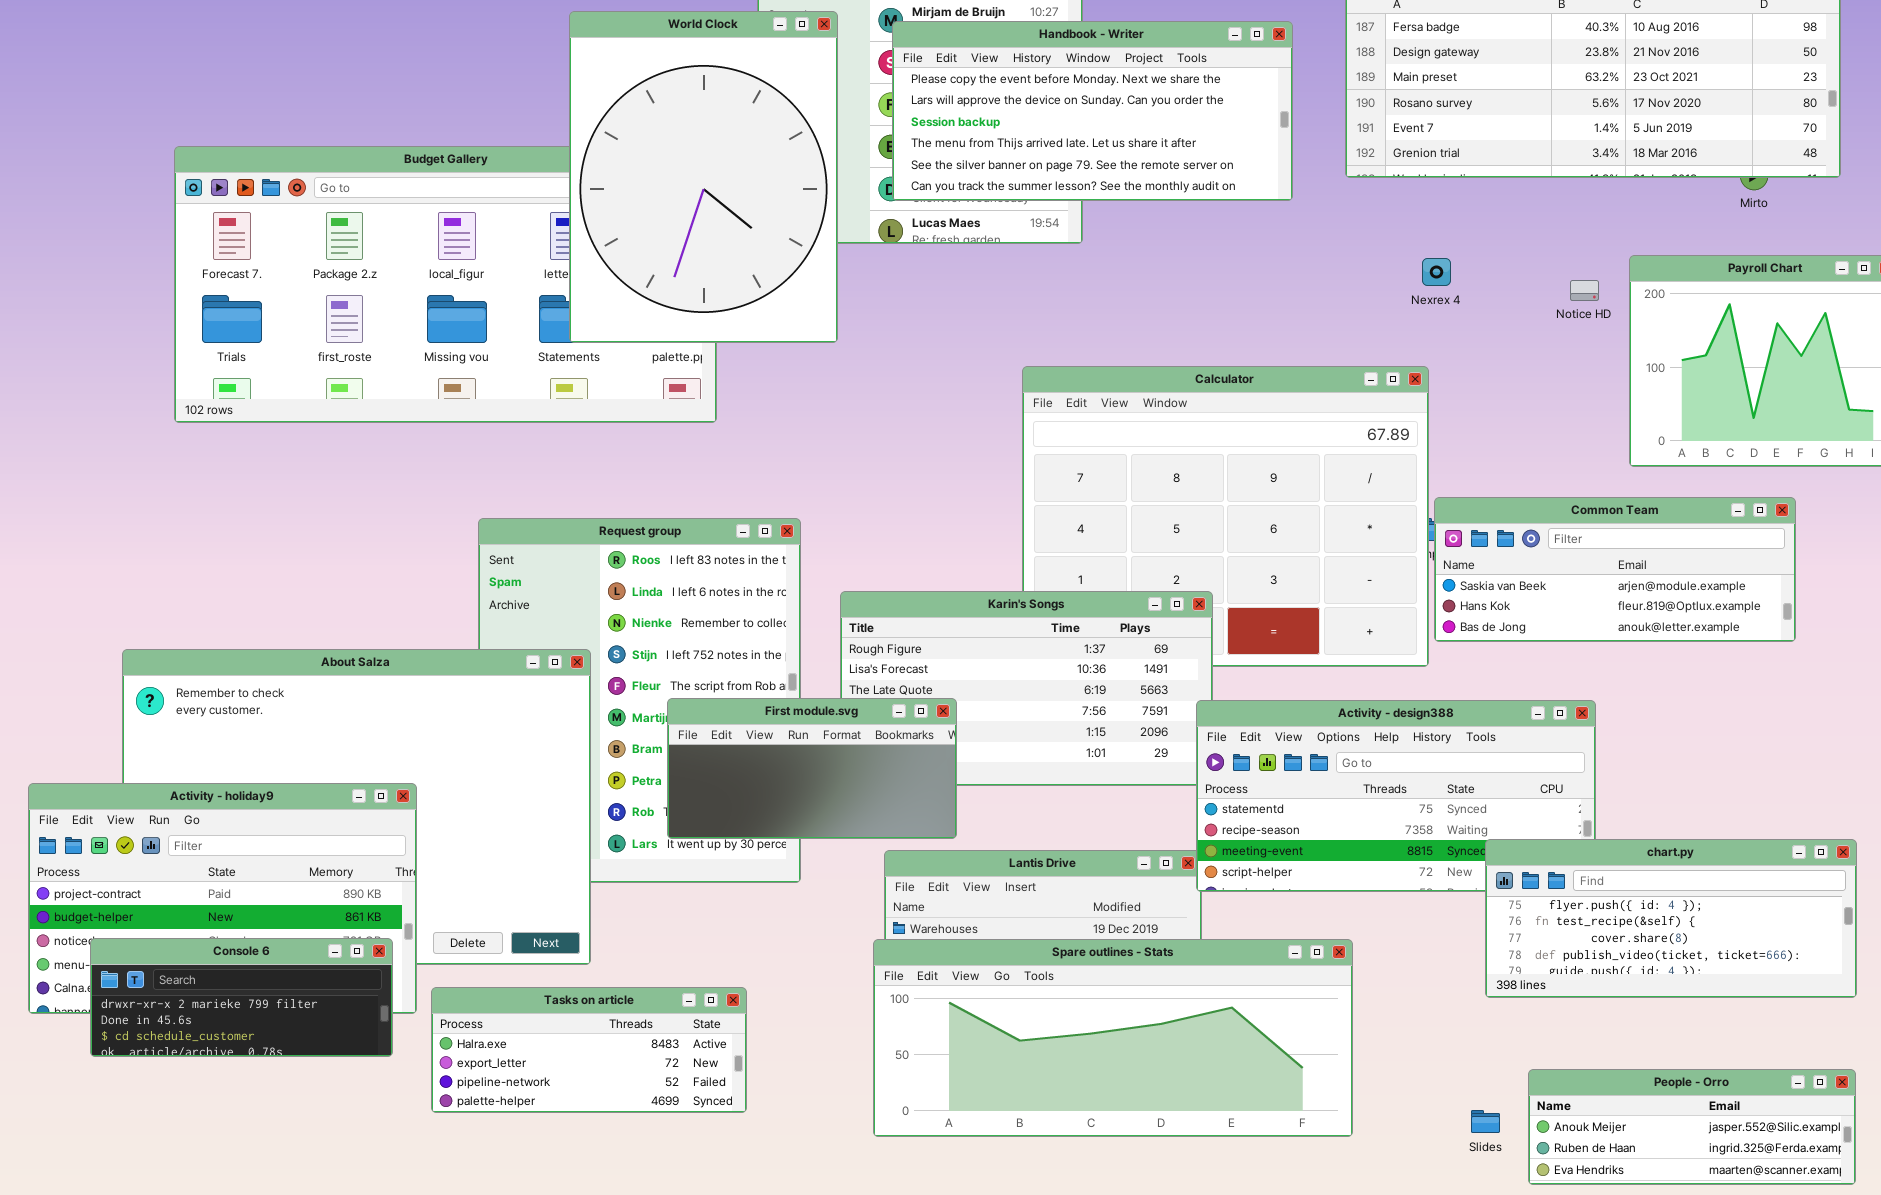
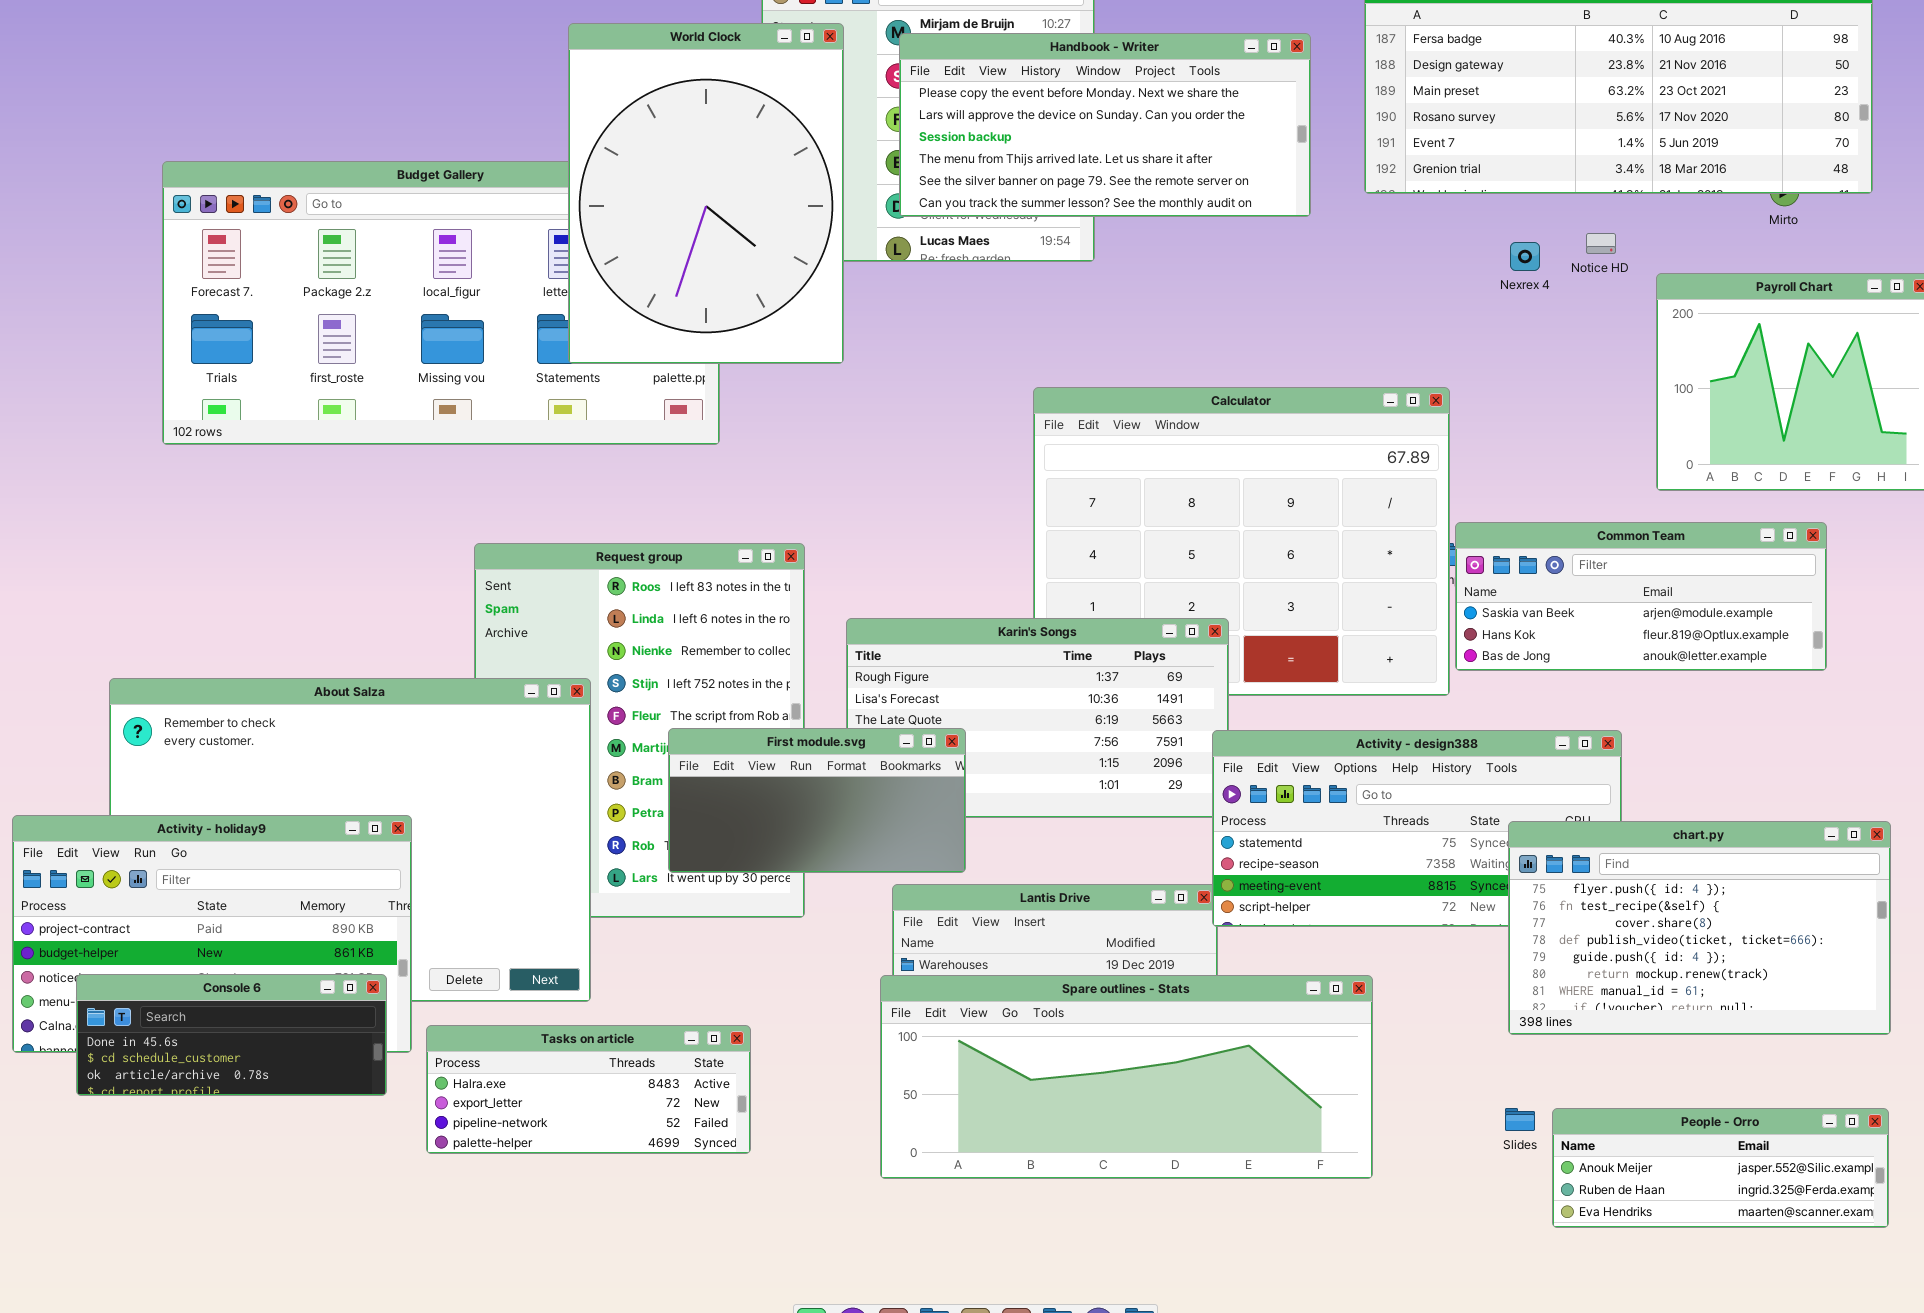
Nexrex 4: [1422,258,1451,286] -> [1510,242,1540,271], moved
Notice HD: [1570,280,1599,301] -> [1586,233,1616,254], moved
chart.py: [1485,839,1857,998] -> [1508,821,1891,1035], resized
Console 6: [90,938,393,1057] -> [76,974,387,1096], scrolled down 1 row
Slides: [1471,1110,1500,1133] -> [1505,1108,1535,1131], moved

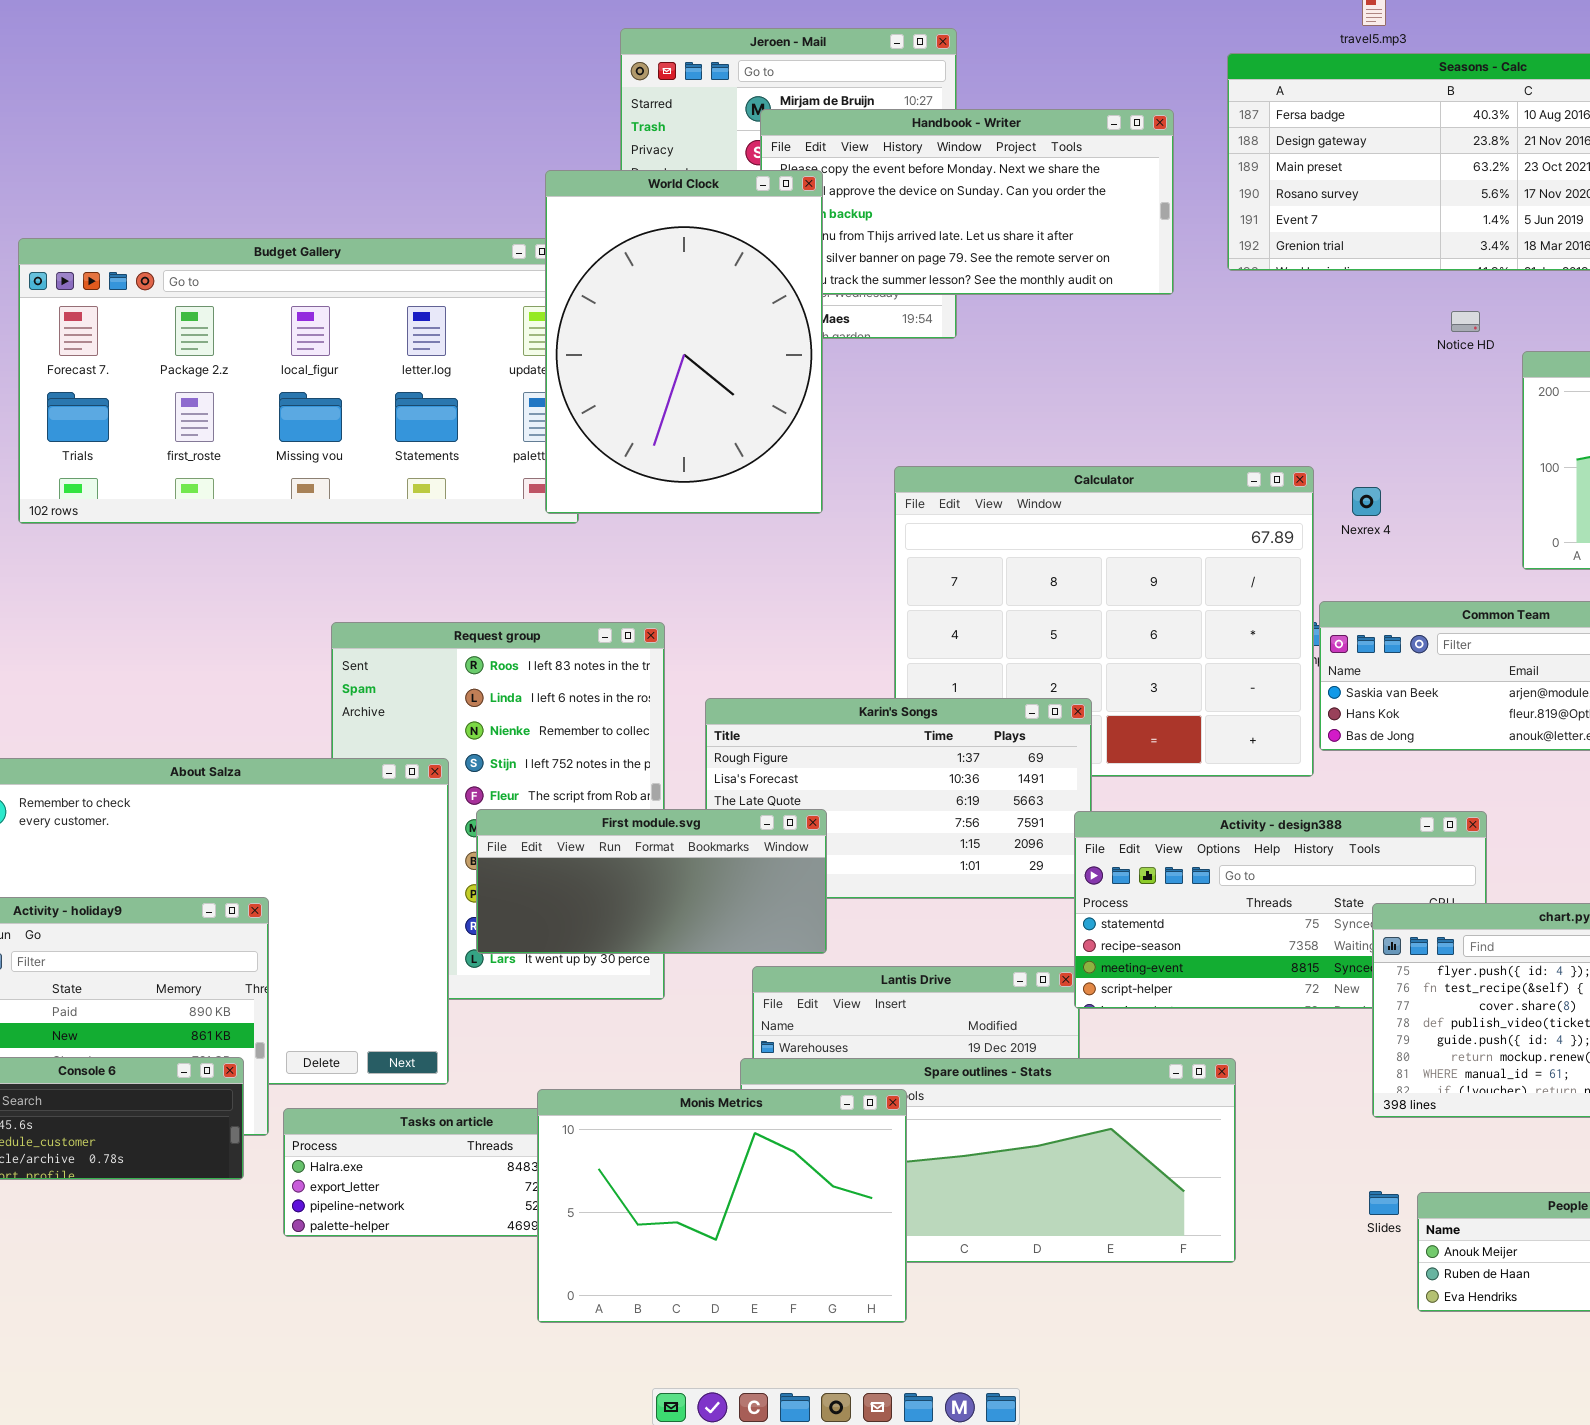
World Clock: [568,23,844,364] -> [545,170,823,514], moved
Nexrex 4: [1510,242,1540,271] -> [1352,487,1381,516], moved
First module.svg: [668,728,966,873] -> [476,809,827,954], resized
Monis Metrics: none -> [537,1089,907,1323], opened

